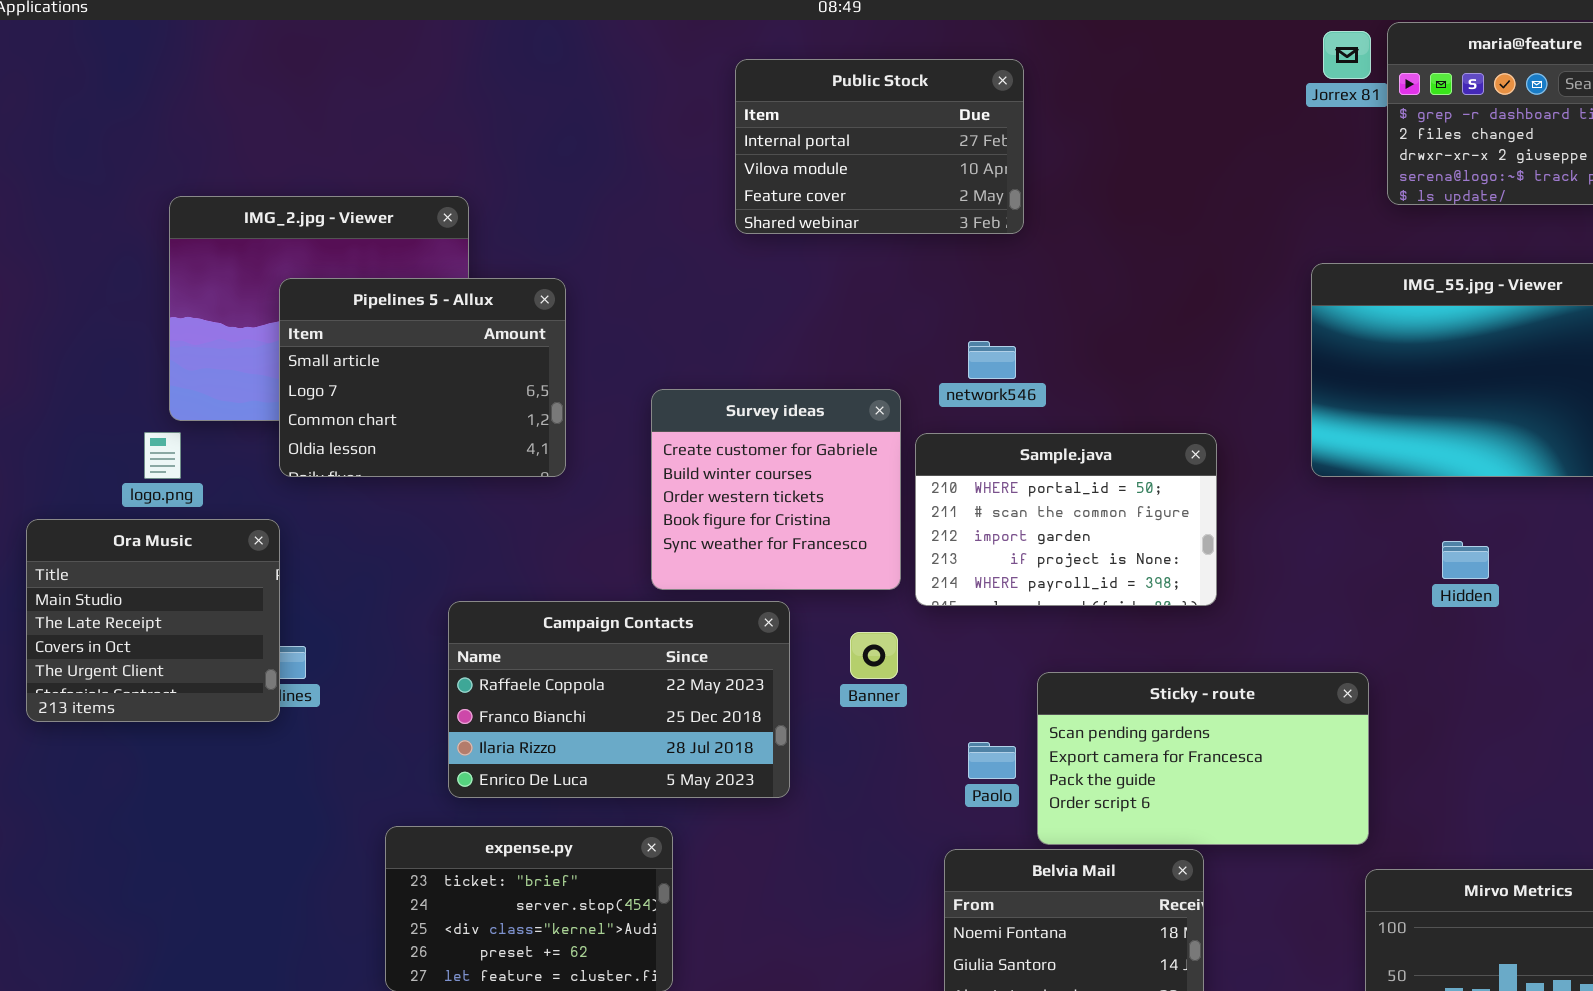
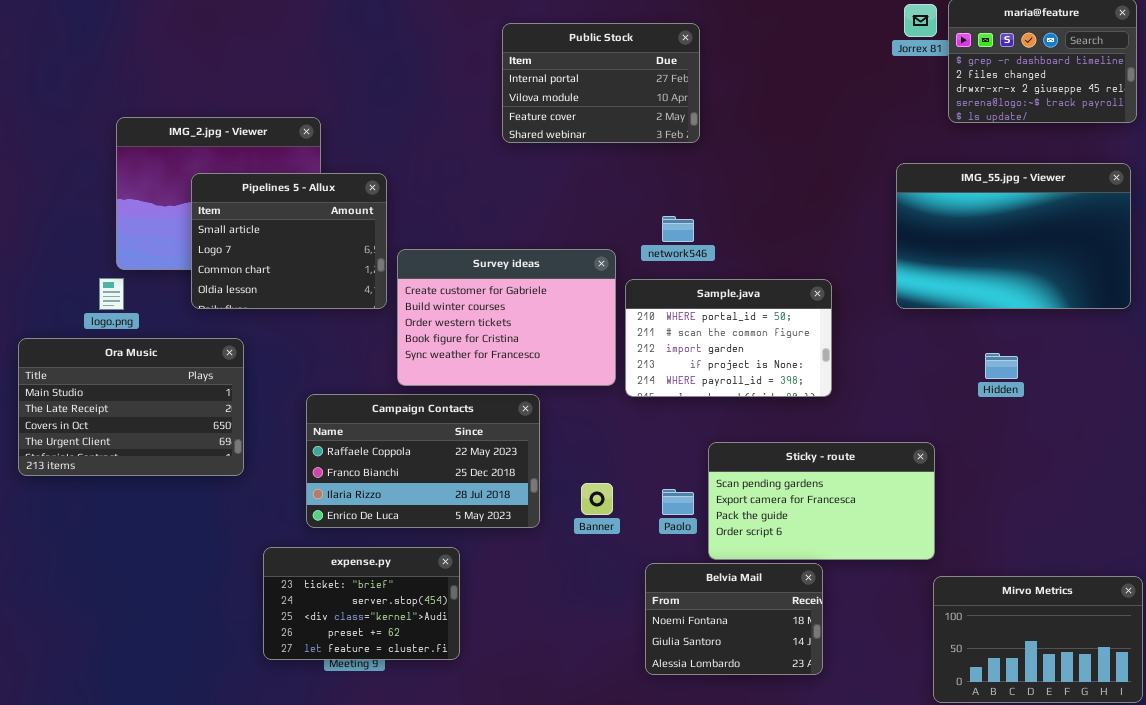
Survey ideas: [651,389,901,590] -> [397,249,616,386], resized
Ora Music: [26,519,280,722] -> [18,338,244,476], resized
Banner: [850,632,898,679] -> [581,483,613,515], moved

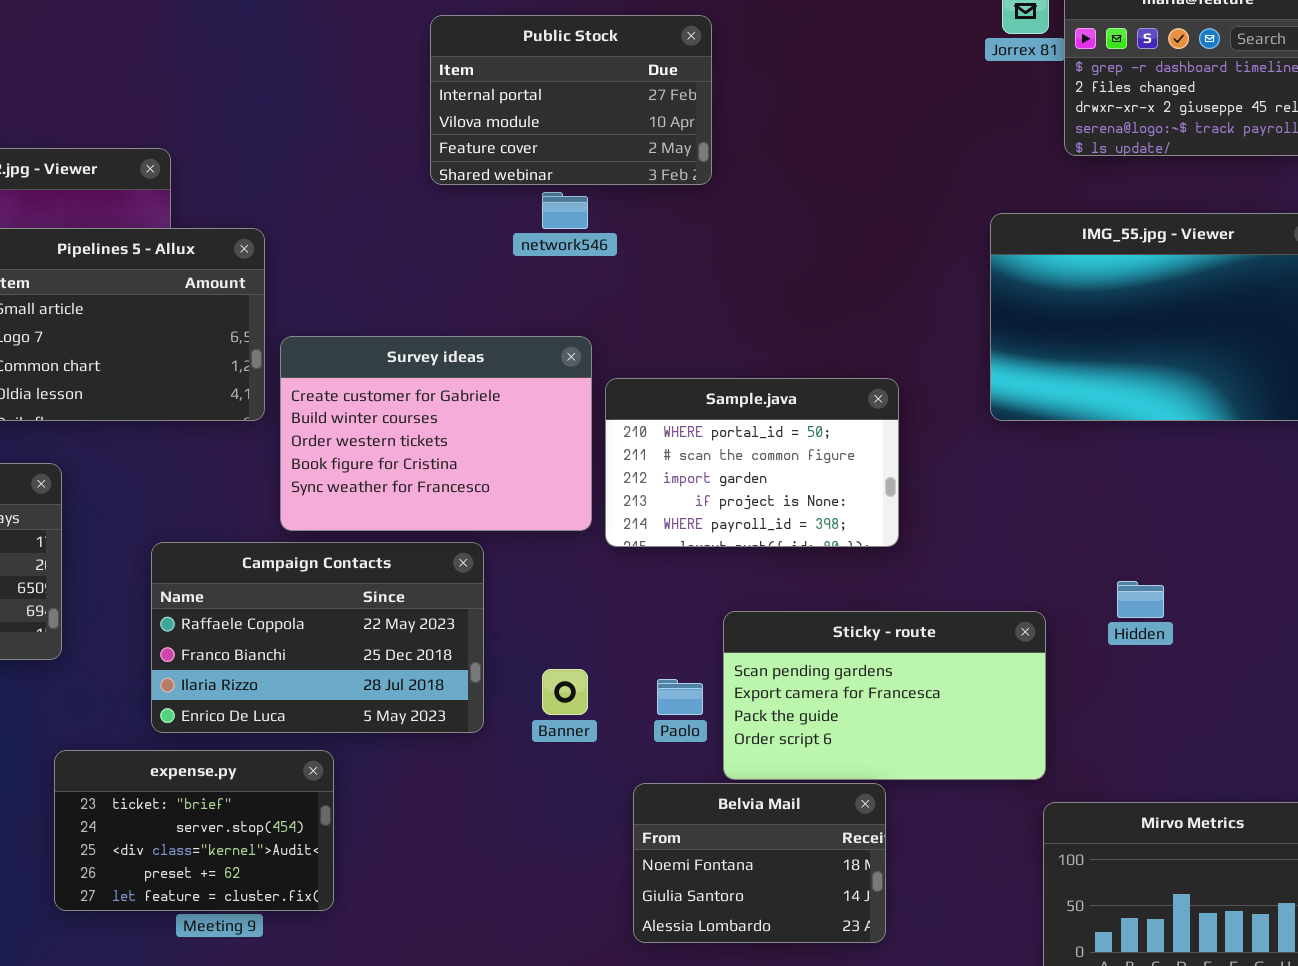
network546: [662,216,694,242] -> [542,192,588,229], moved
Hidden: [985,353,1018,379] -> [1117,581,1164,618], moved
expense.py: [263,547,460,660] -> [54,750,334,911], moved

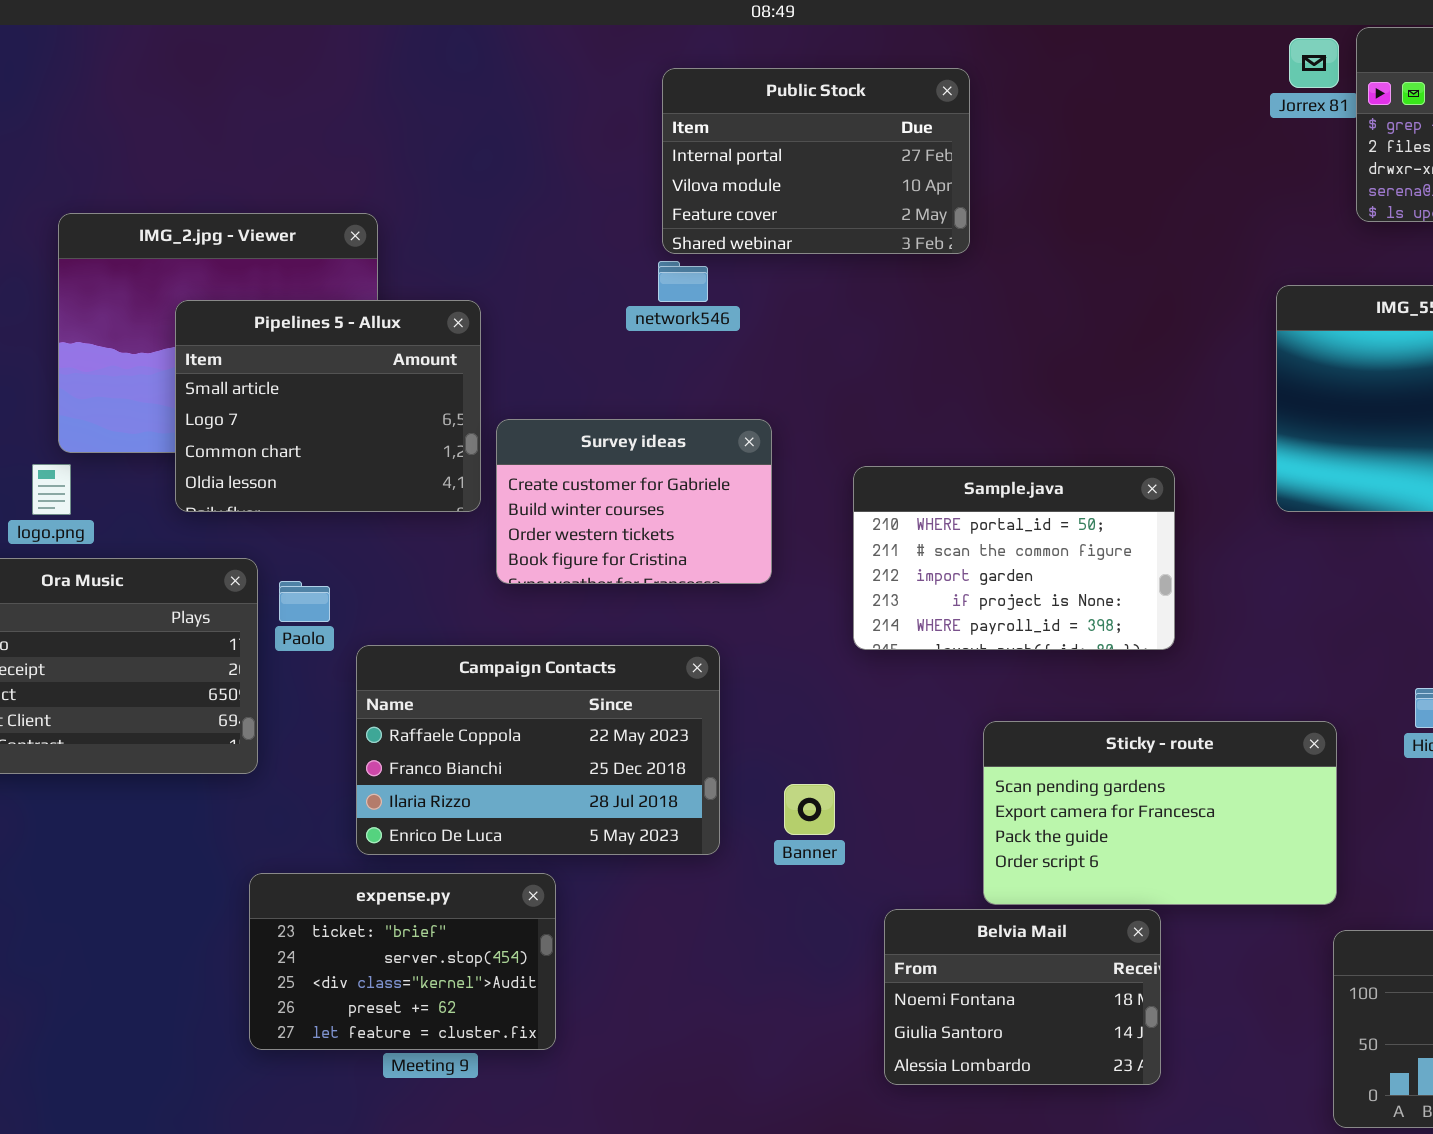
network546: [542,192,588,229] -> [658,261,708,302], moved
Survey ideas: [280,336,592,531] -> [496,419,772,584], resized
Paolo: [657,679,703,715] -> [279,581,330,622], moved

